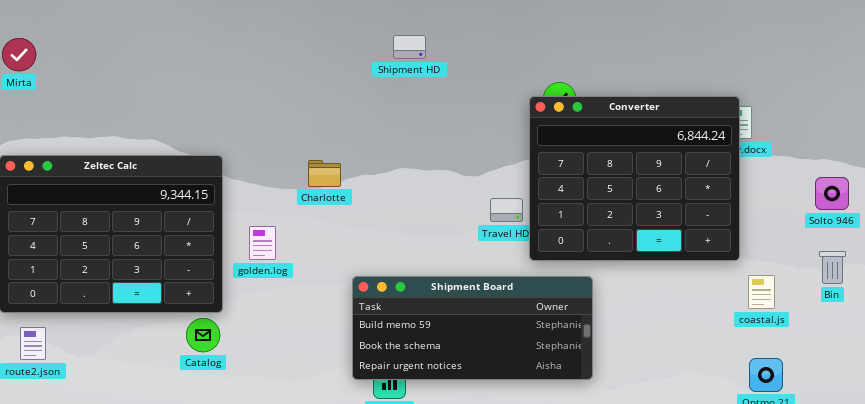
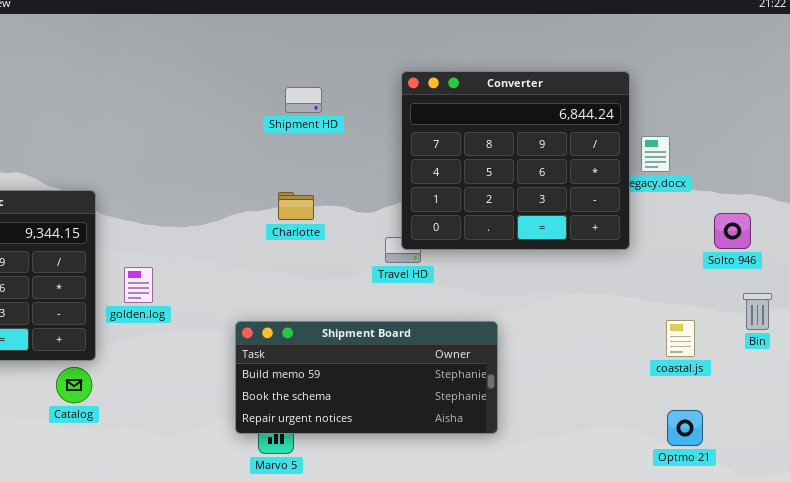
Shipment HD: [393,35,426,59] -> [285,87,322,113], moved
Converter: [529,96,740,261] -> [401,71,630,250], moved
Charlotte: [308,160,341,187] -> [278,192,314,220], moved
Solto 946: [815,177,849,210] -> [714,213,751,249], moved

